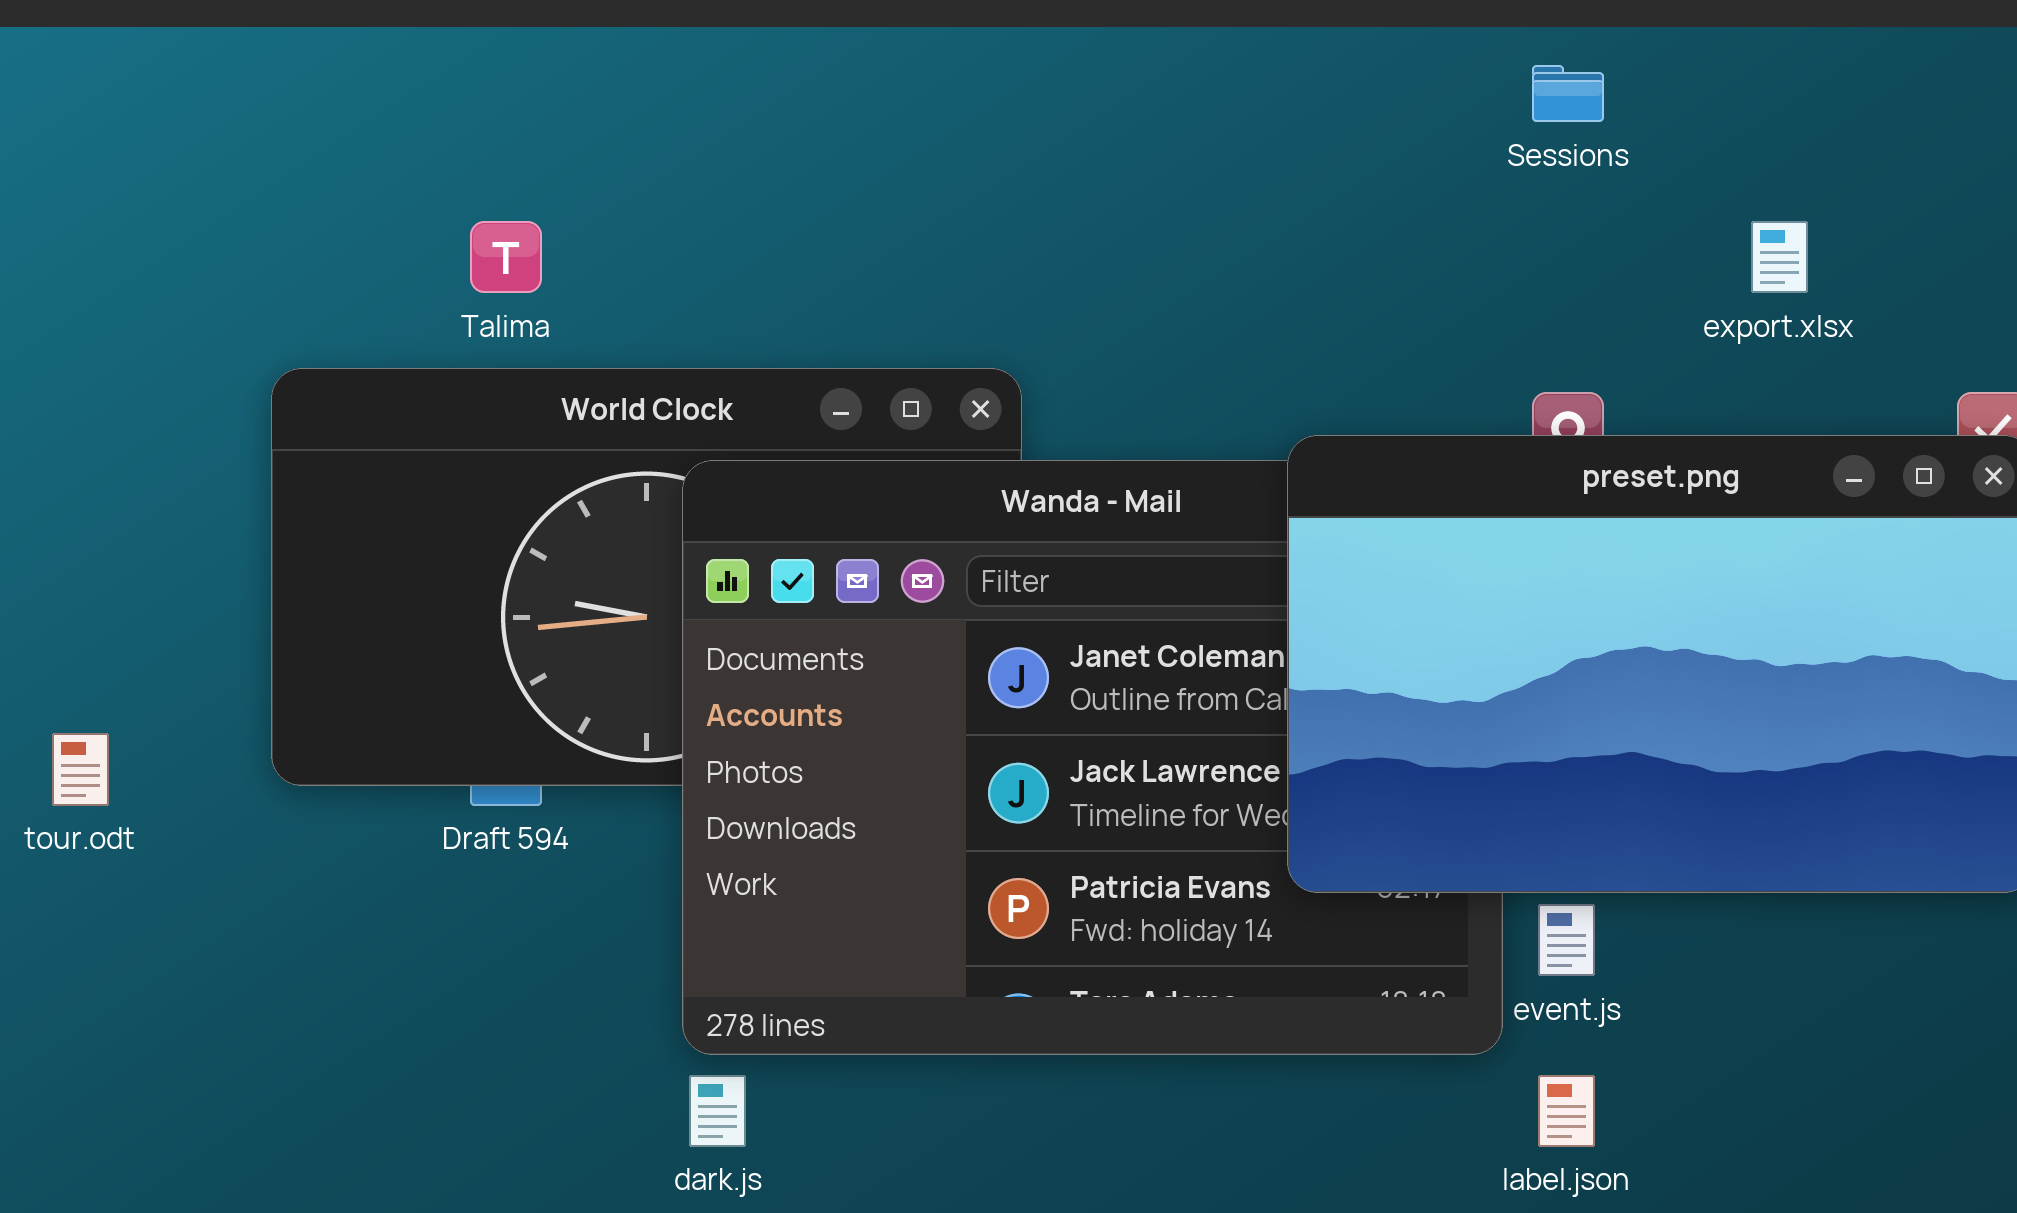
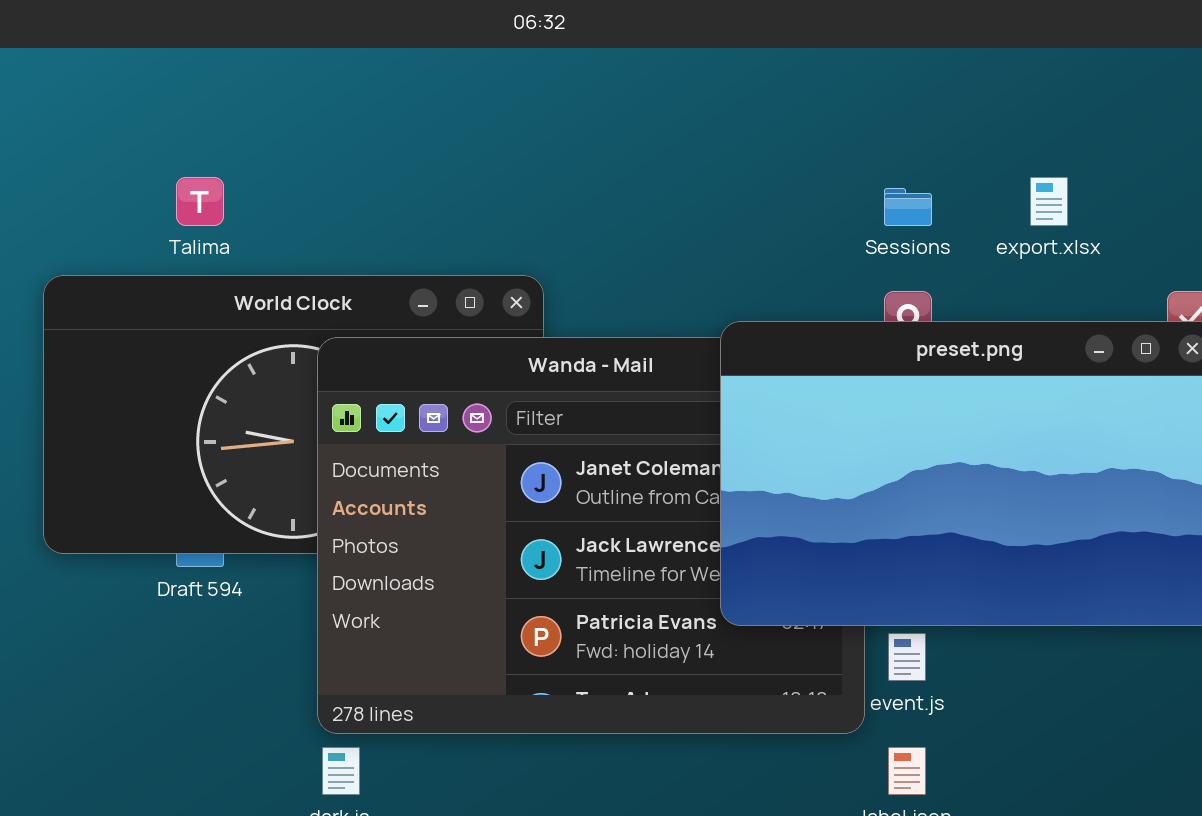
Sessions: [1532,65,1604,122] -> [884,188,932,226], moved

